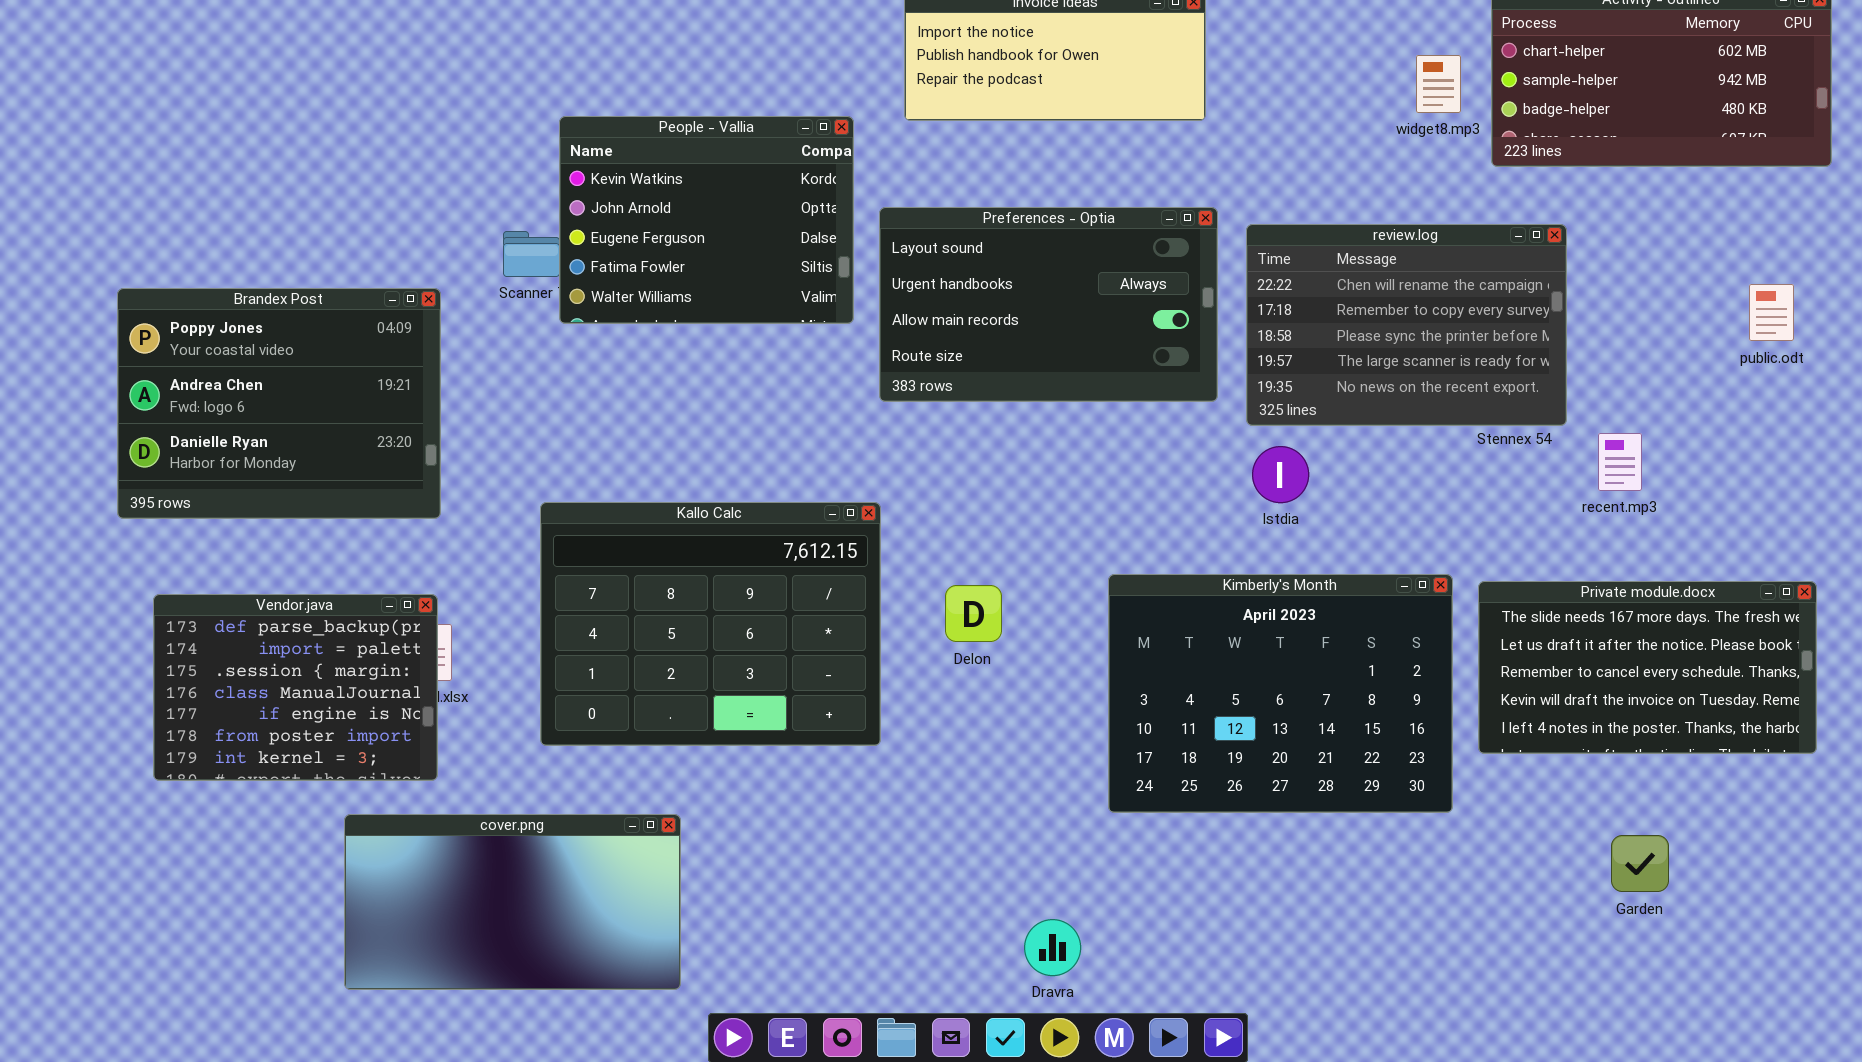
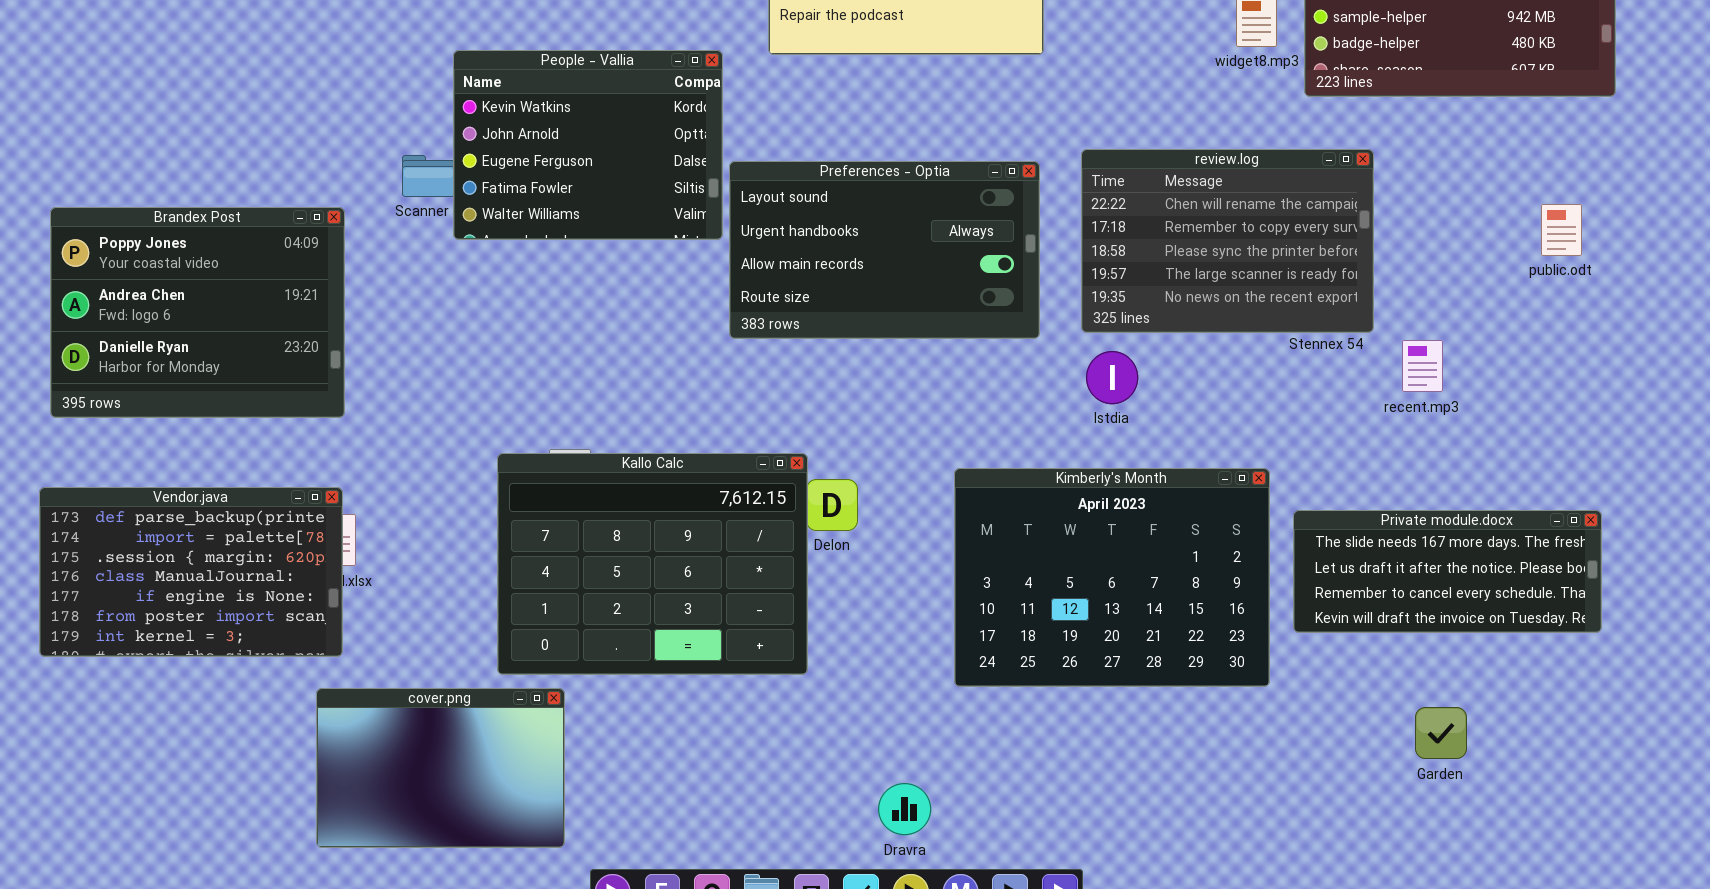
Preferences - Optia: [879,207,1218,402] -> [729,161,1040,339], moved
Kallo Calc: [540,502,881,746] -> [497,453,808,675], moved
Private module.docx: [1478,581,1817,754] -> [1293,510,1602,633], resized
Vendor.java: [153,594,438,781] -> [39,487,343,657], resized
cover.png: [344,814,681,990] -> [316,688,565,848], resized

